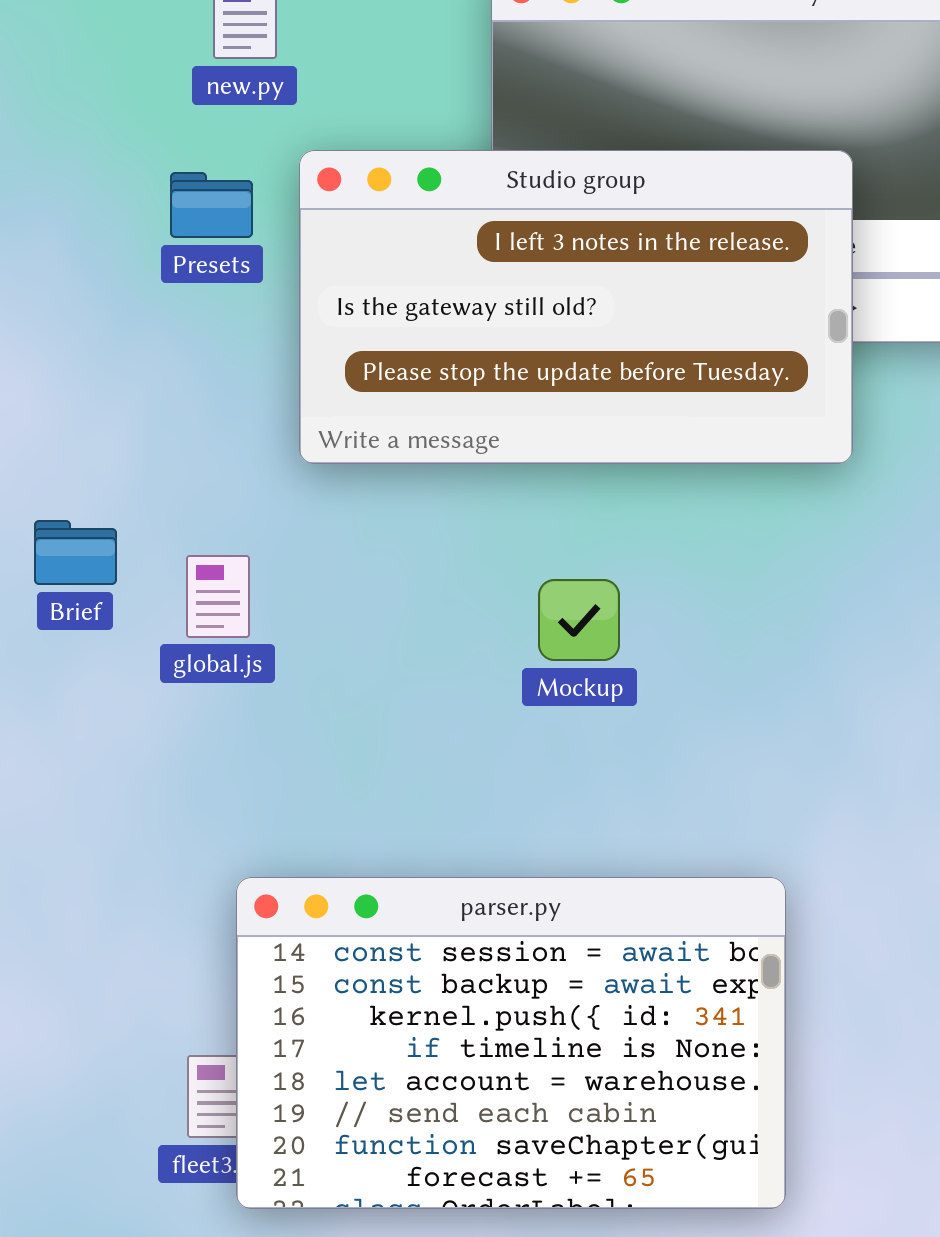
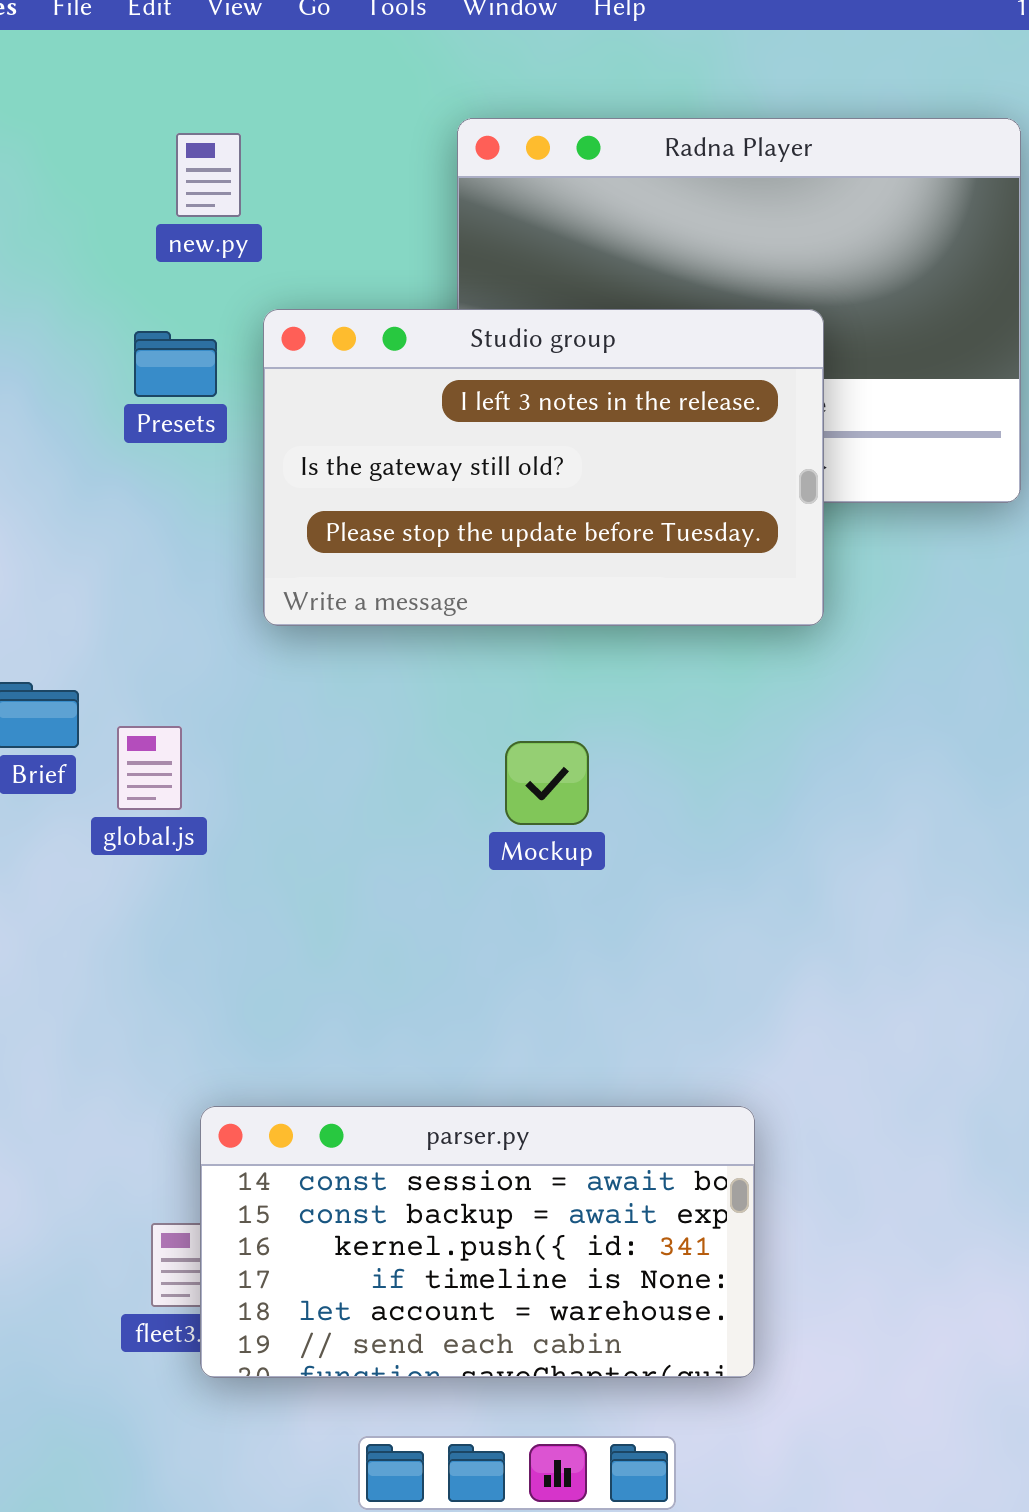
global.js: [186,555,250,638] -> [117,726,182,810], moved
parser.py: [236,877,786,1209] -> [200,1106,755,1378], resized

